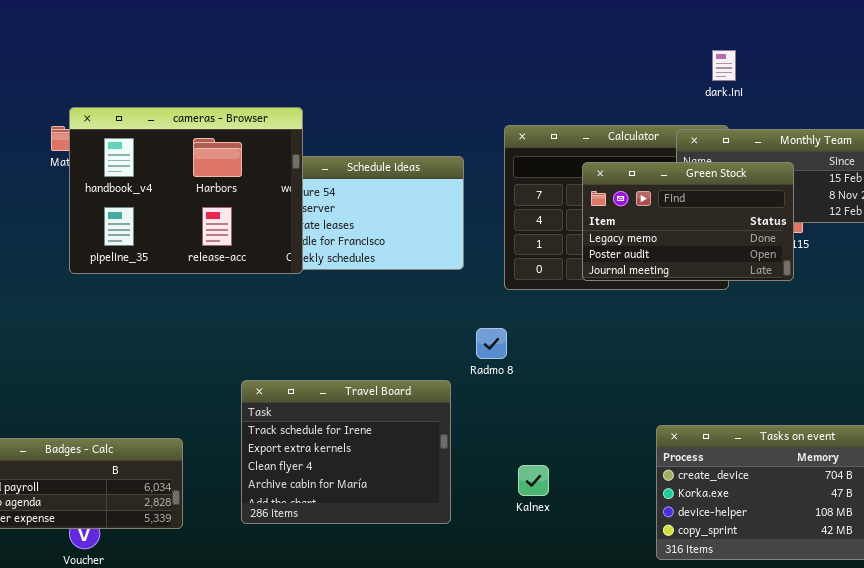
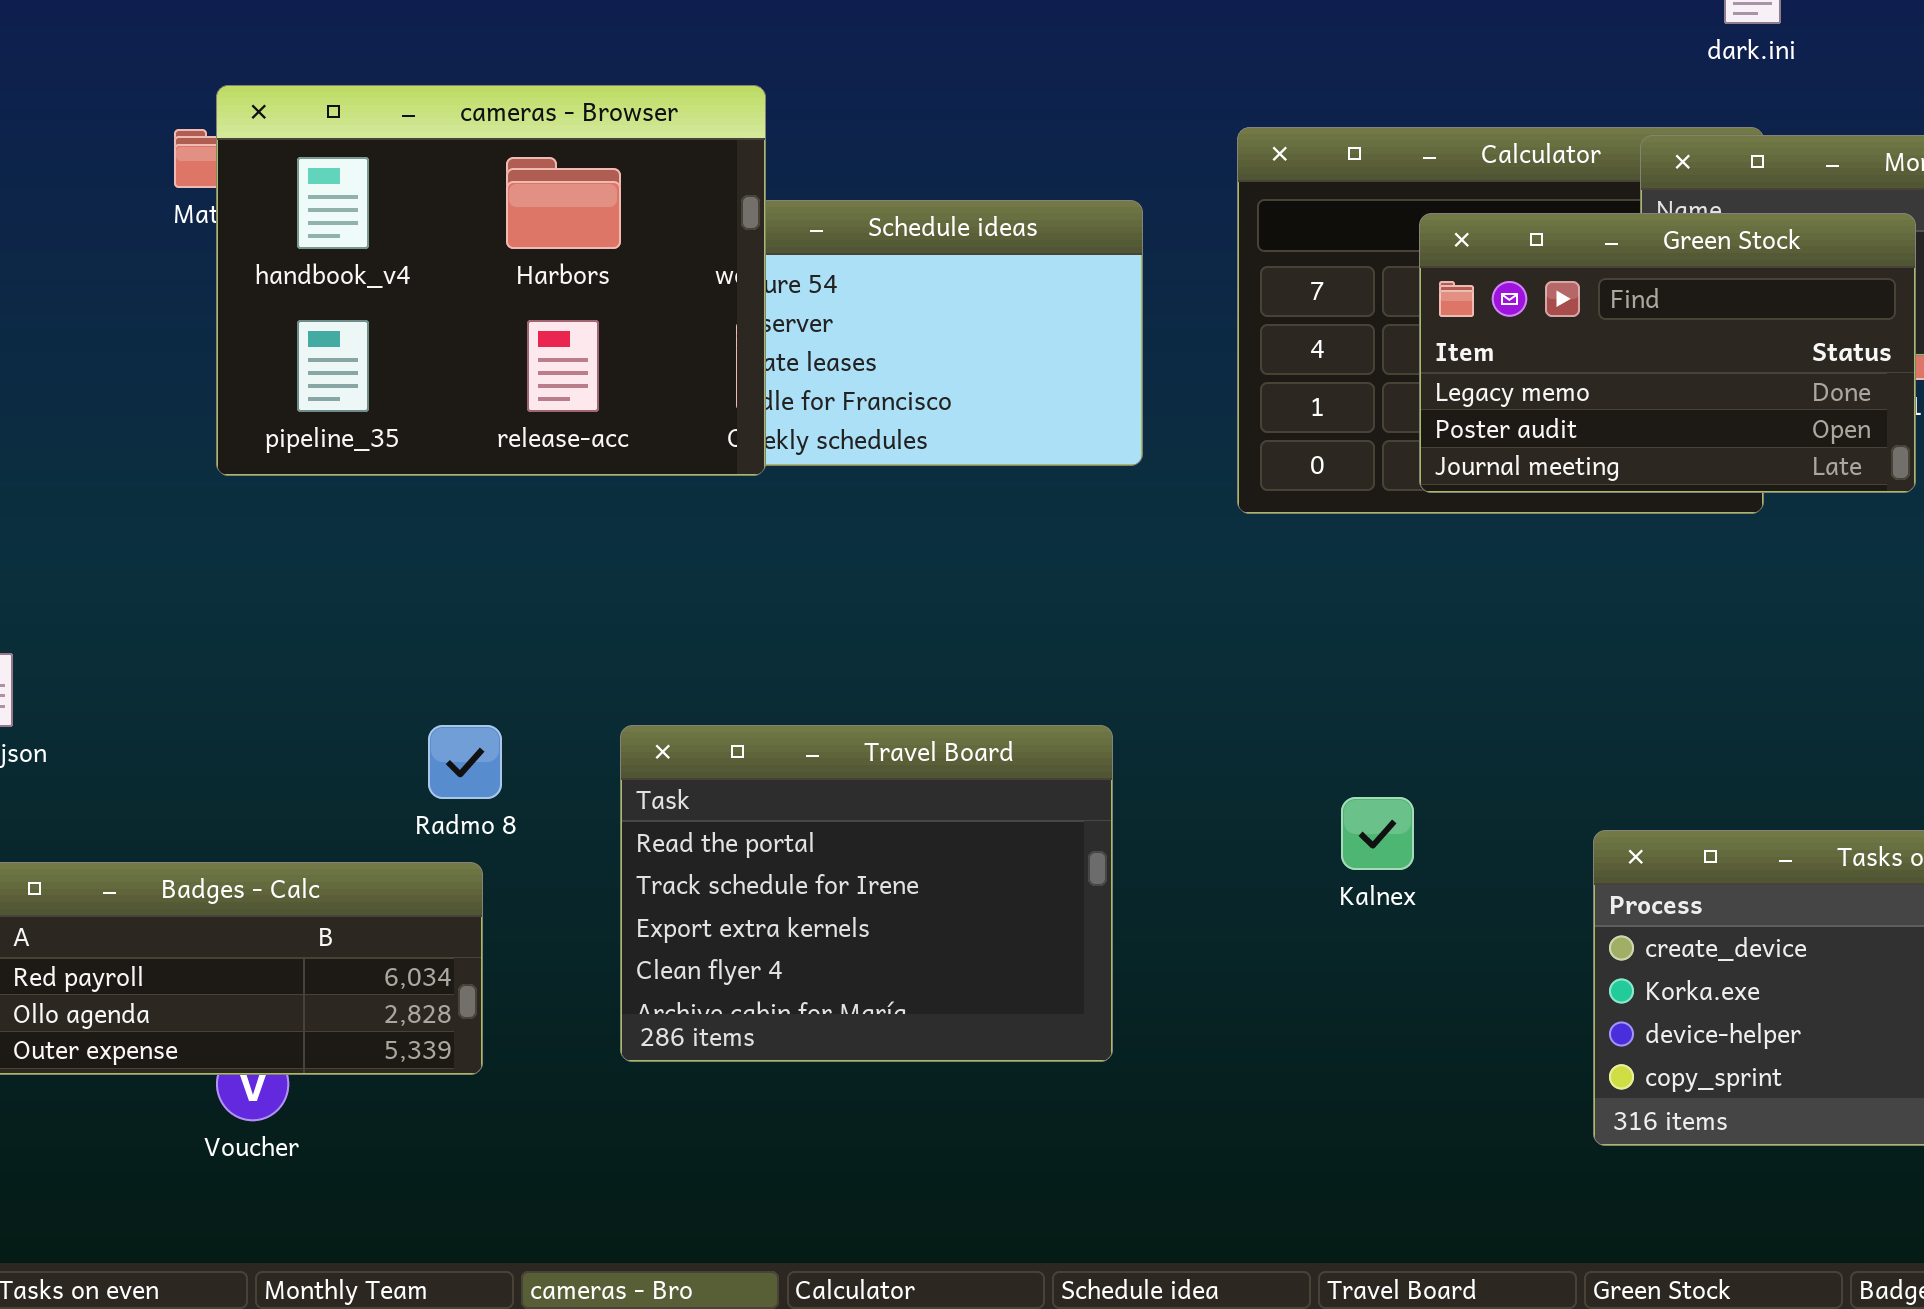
Radmo 8: [476,328,507,359] -> [428,725,502,799], moved
Travel Board: [241,380,451,524] -> [620,725,1113,1062], scrolled up 1 row
Kalnex: [518,465,549,496] -> [1341,797,1414,870], moved

